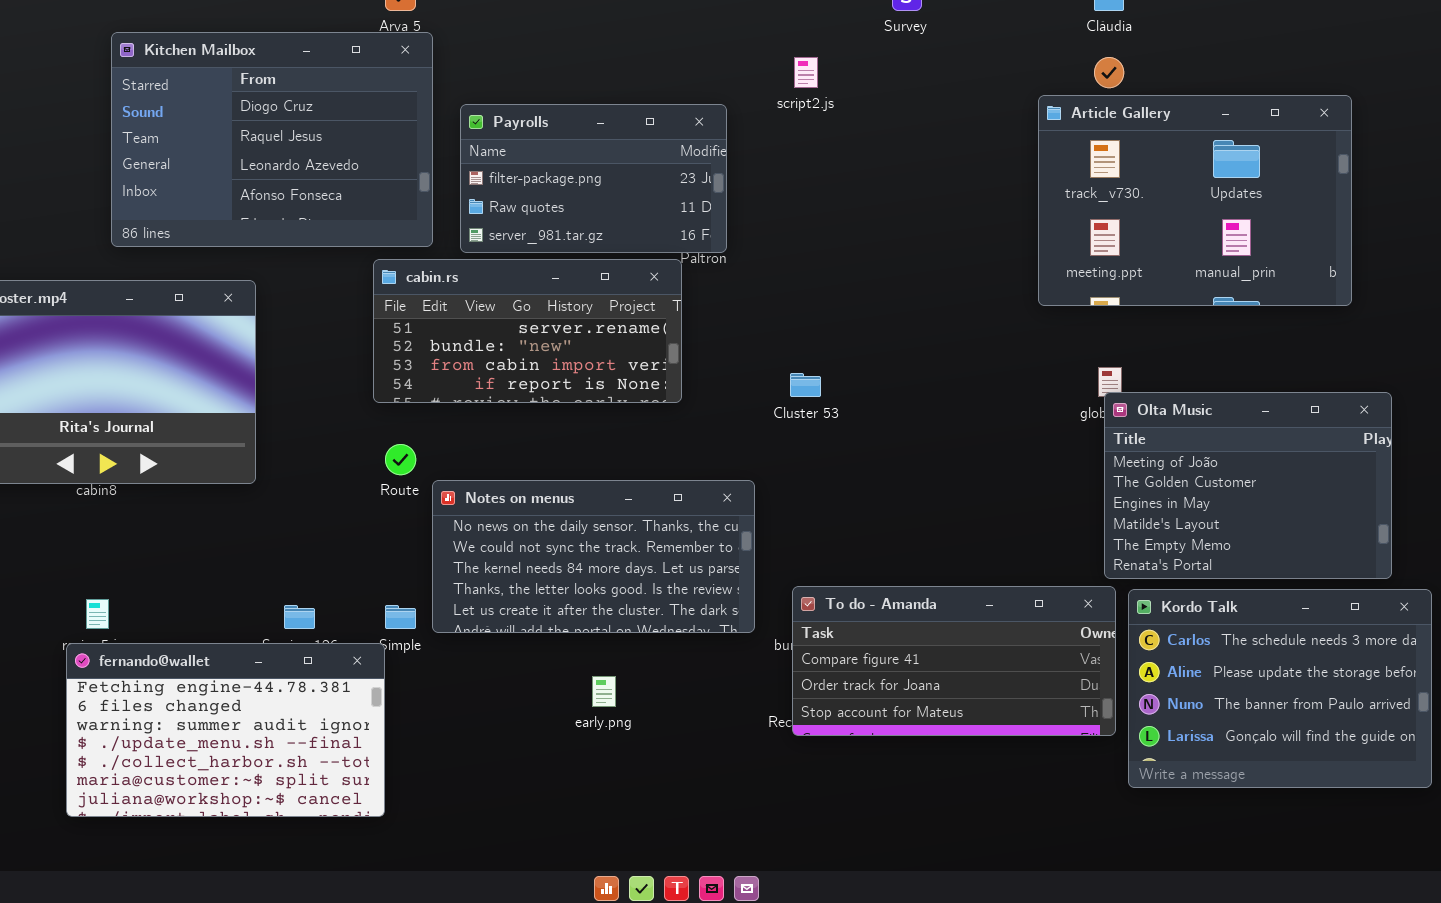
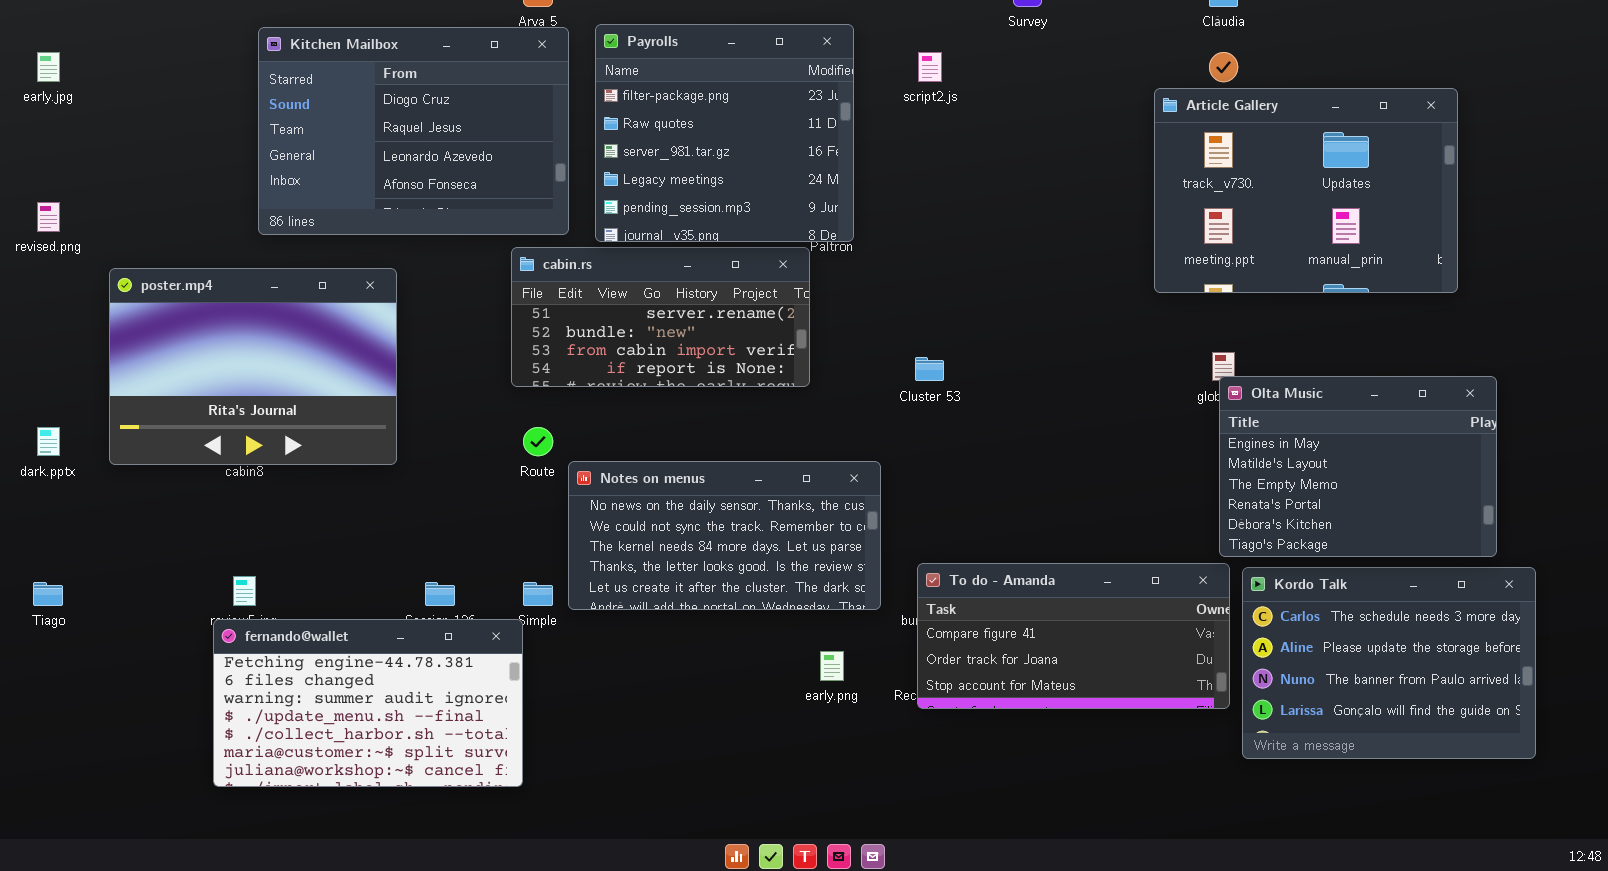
Payrolls: [460,104,727,253] -> [595,24,854,242], resized
Olta Music: [1104,392,1392,579] -> [1219,376,1497,557], scrolled down 2 rows
early.png: [592,676,616,707] -> [820,651,844,681], moved

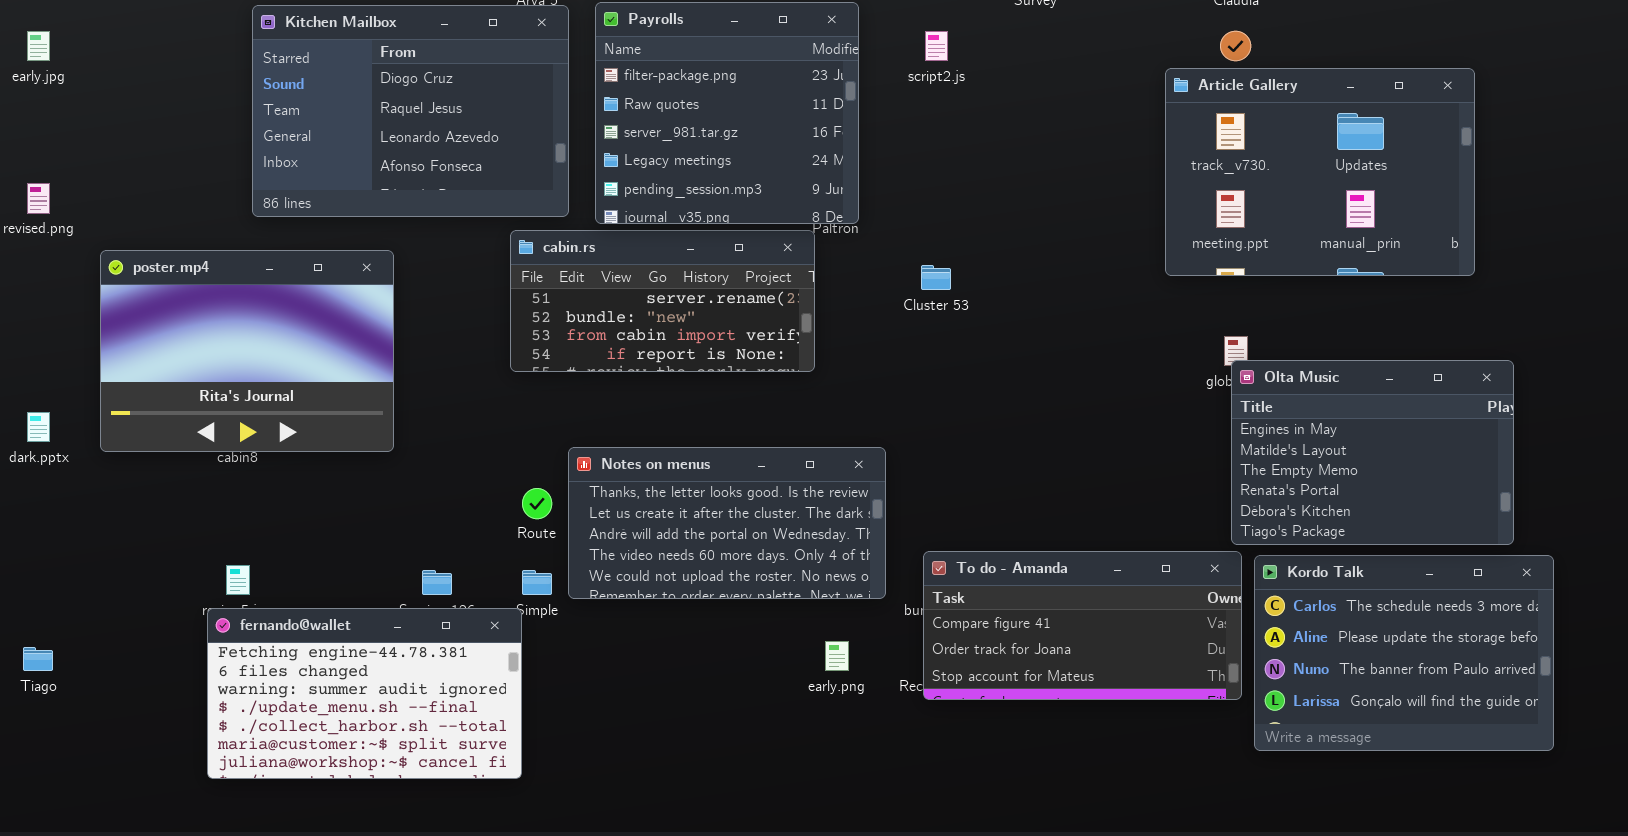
Cluster 53: [915,357,944,381] -> [921,265,951,290], moved
Route: [523,427,553,456] -> [522,488,552,519], moved
Notes on menus: [568,461,881,610] -> [568,447,886,599], scrolled down 3 rows
Tiago: [33,582,63,606] -> [23,647,53,671], moved

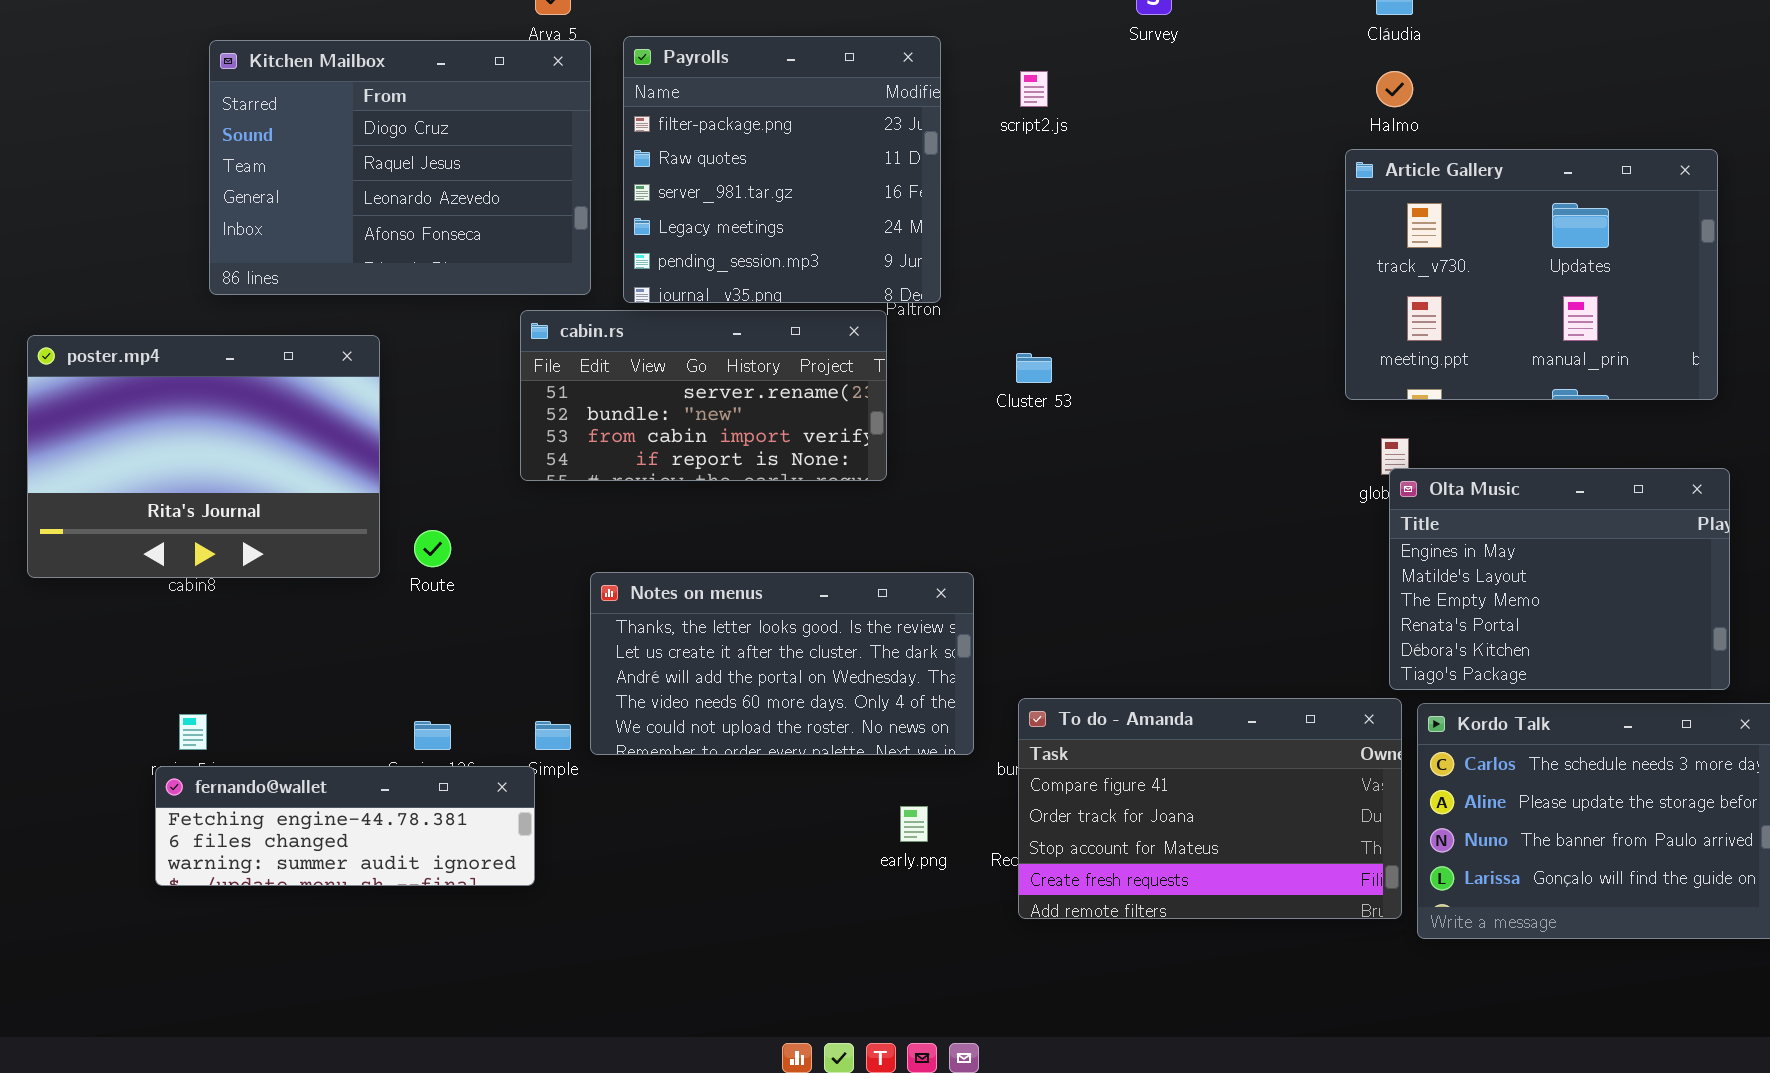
Article Gallery: [1165,68,1475,276] -> [1345,149,1718,400], moved
Route: [522,488,552,519] -> [414,530,451,567], moved
To do - Amanda: [923,551,1242,700] -> [1018,698,1402,919], resized
fernando@wallet: [207,608,522,779] -> [155,766,535,886], resized

